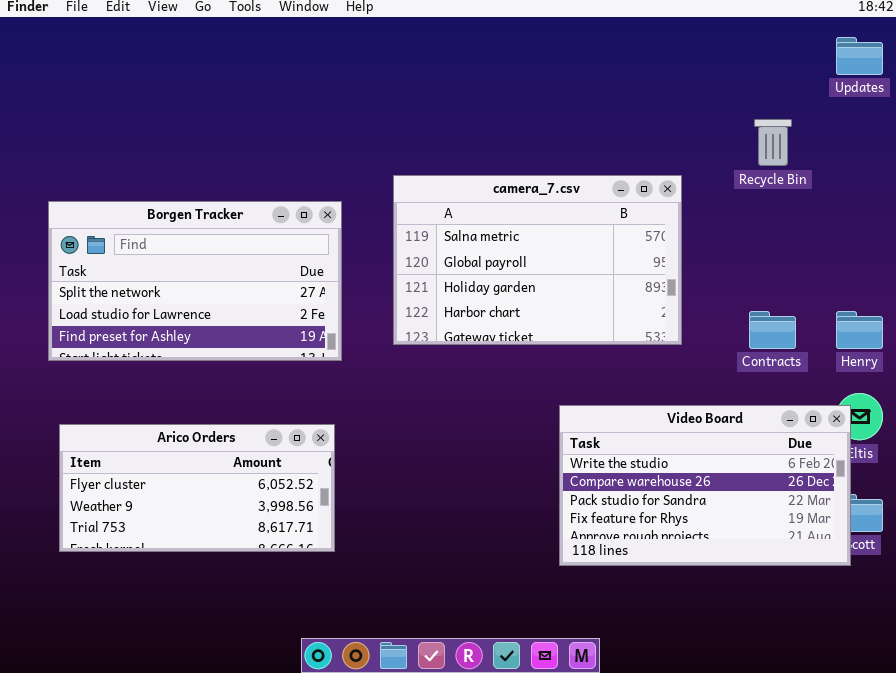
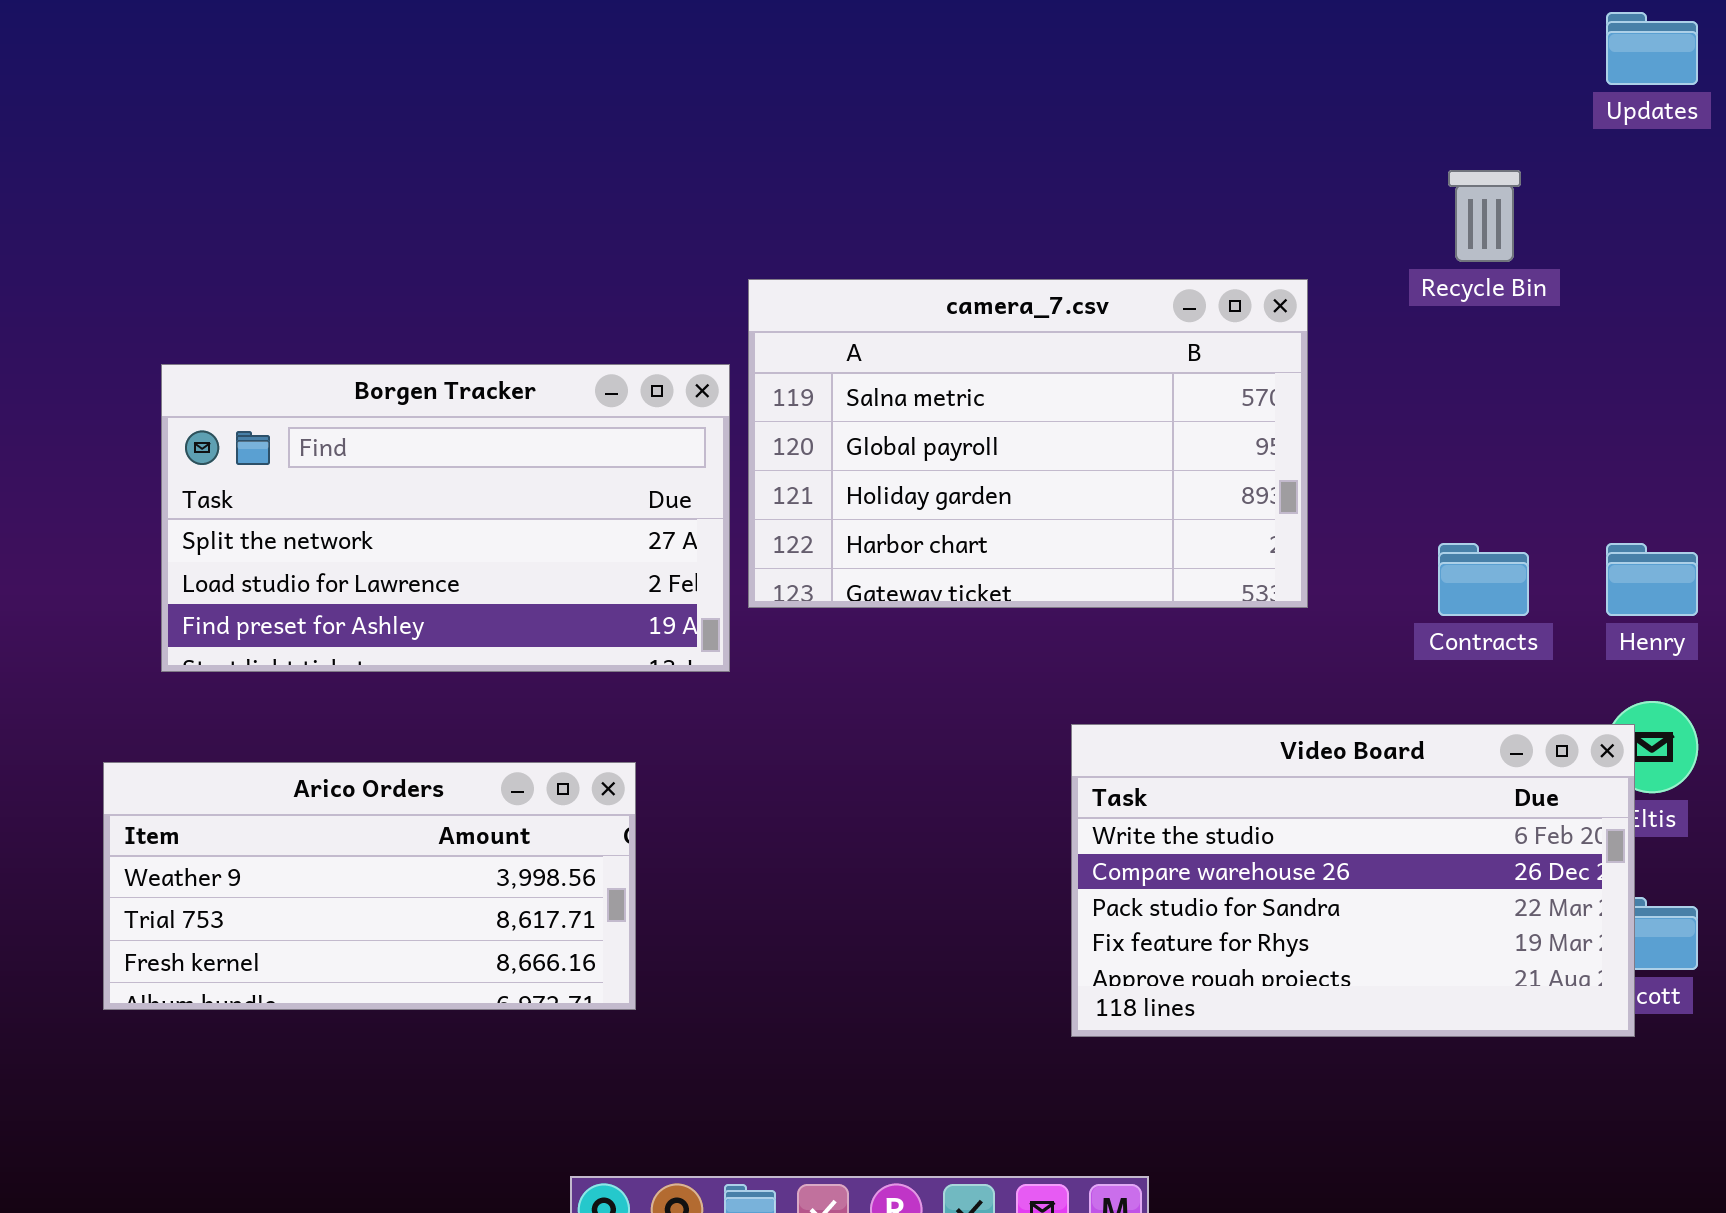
Borgen Tracker: [48,201,342,361] -> [161,364,730,672], moved
Arico Orders: [59,424,335,552] -> [103,762,636,1010], scrolled down 1 row

